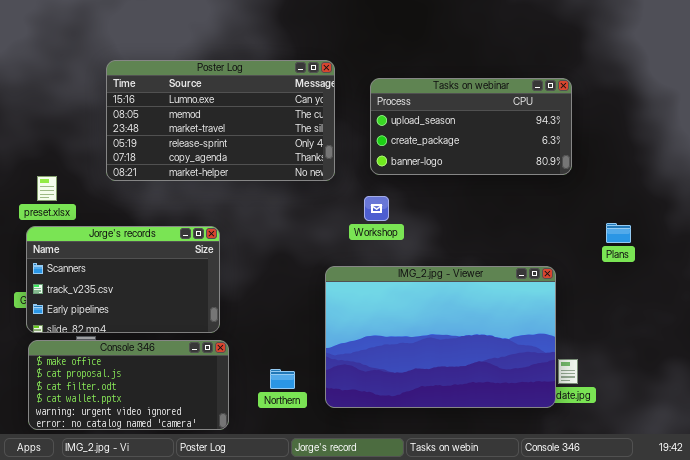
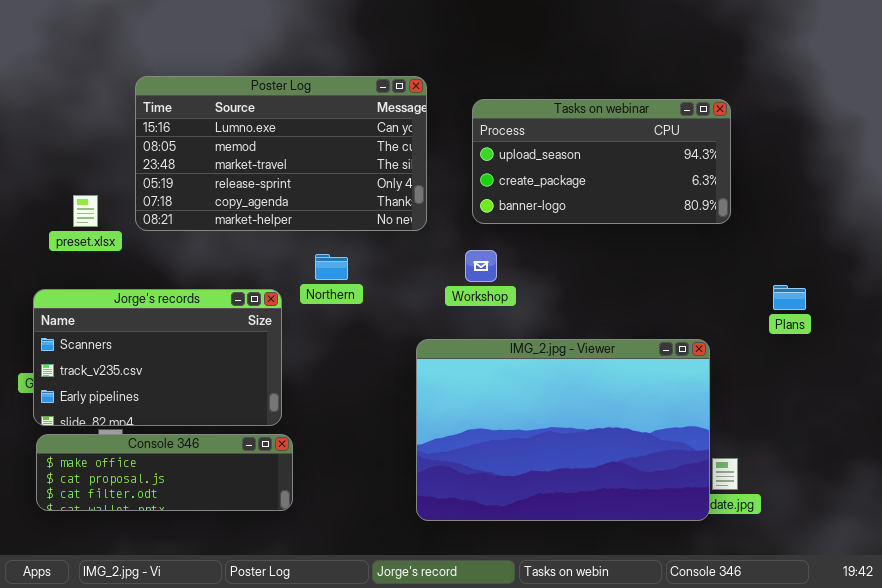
preset.xlsx: [37,176,57,201] -> [73,195,98,227], moved
Console 346: [28,340,229,430] -> [36,434,293,511], resized
Northern: [270,369,295,389] -> [315,254,348,280], moved

